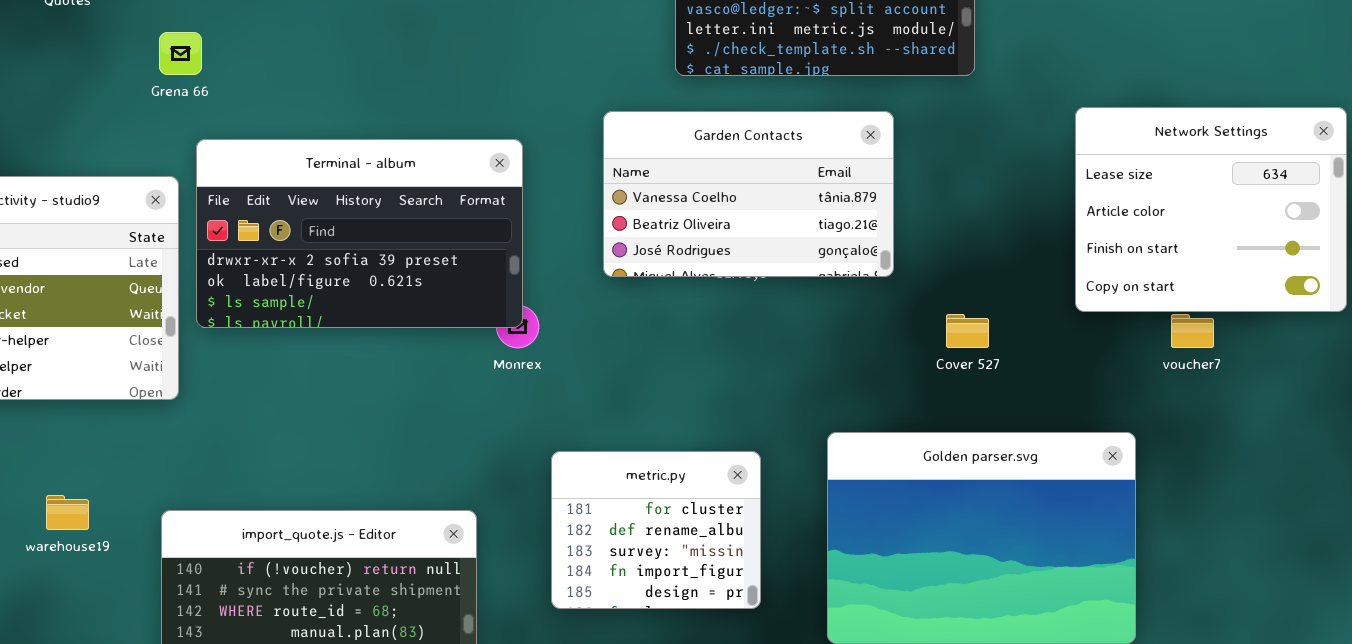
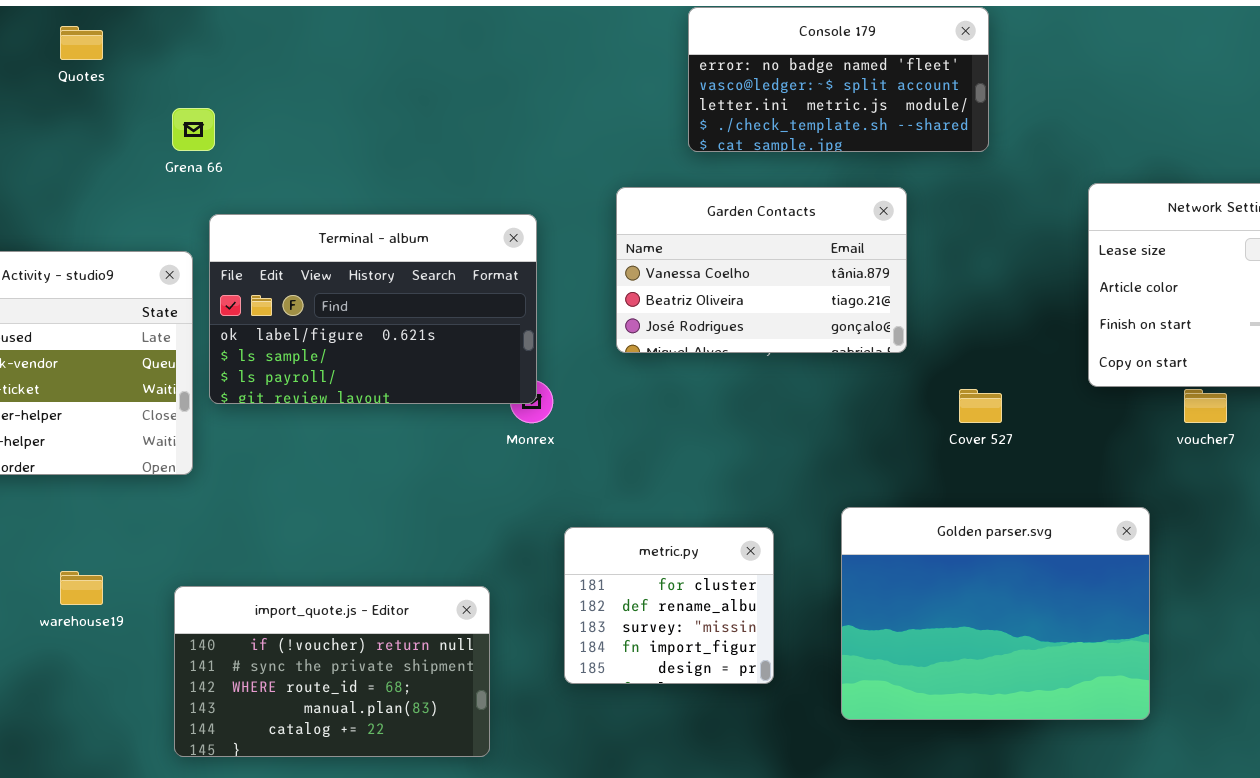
Terminal - album: [196,139,523,328] -> [209,214,537,404], scrolled down 1 row

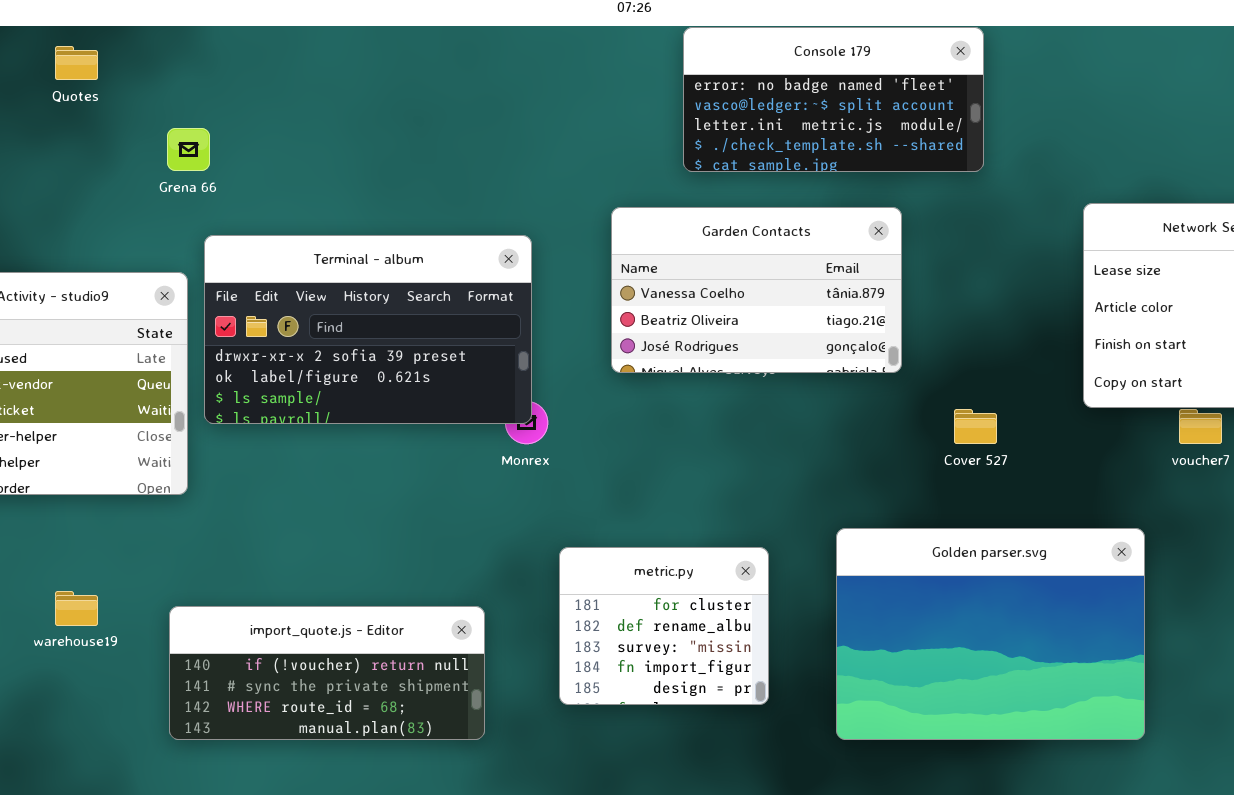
Terminal - album: [209,214,537,404] -> [204,235,532,424], scrolled up 1 row
import_quote.js - Editor: [174,586,490,757] -> [169,606,485,740], resized

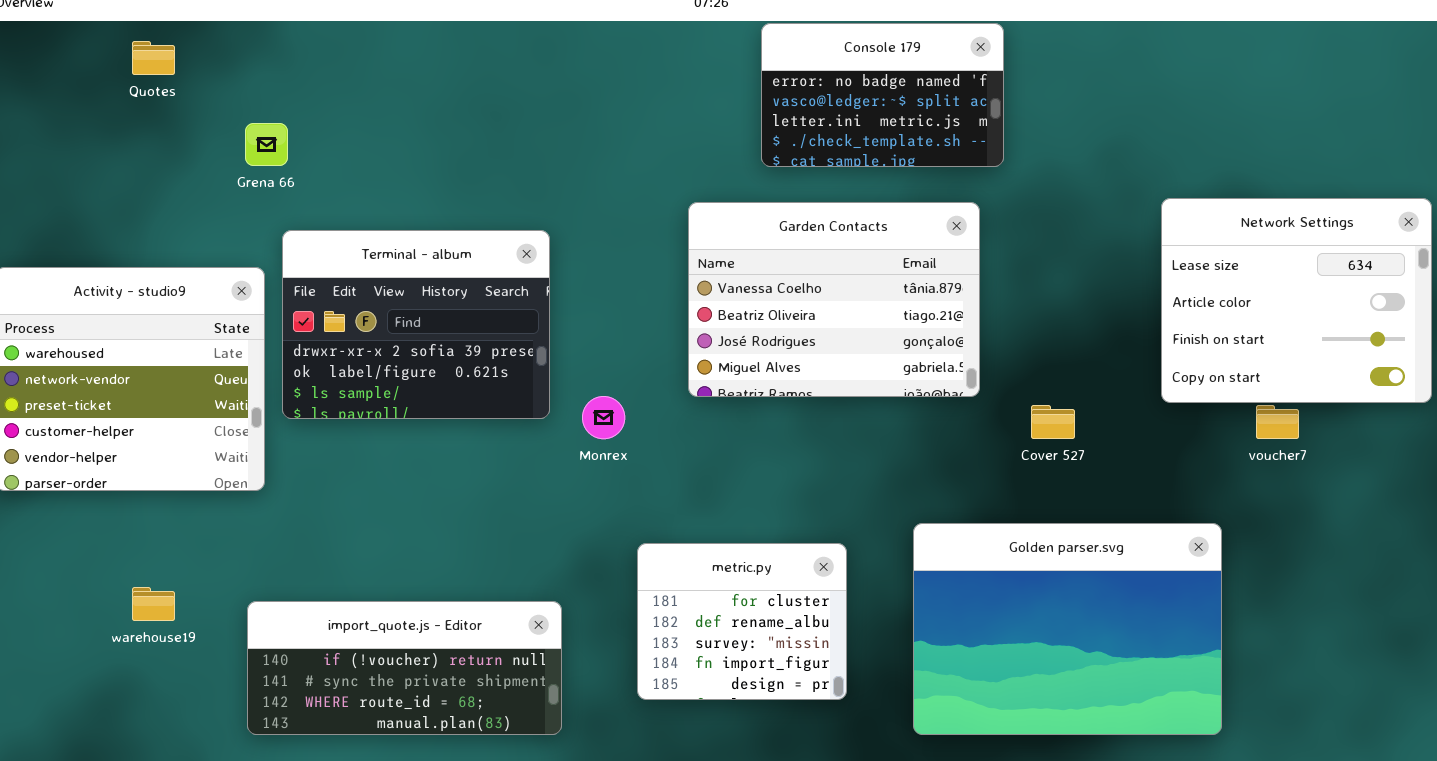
Console 179: [683,27,984,172] -> [761,23,1004,167], resized
Garden Contacts: [611,207,902,373] -> [688,202,980,397], resized
Terminal - album: [204,235,532,424] -> [282,230,550,419], resized

